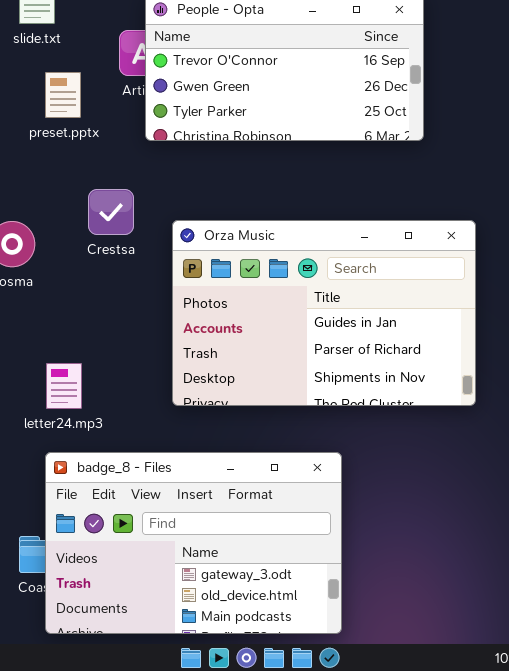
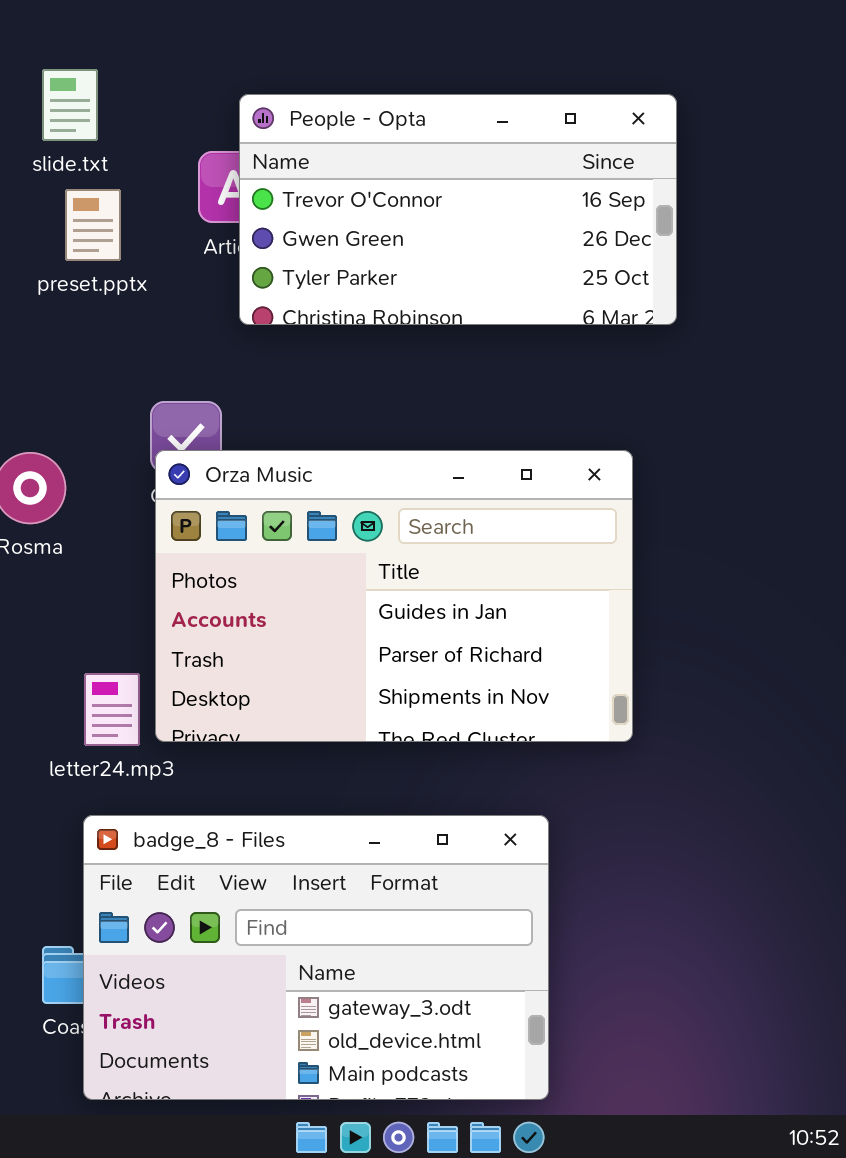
preset.pptx: [45,72,81,118] -> [65,189,121,261], moved
Orza Music: [172,220,476,406] -> [155,450,633,742], moved

